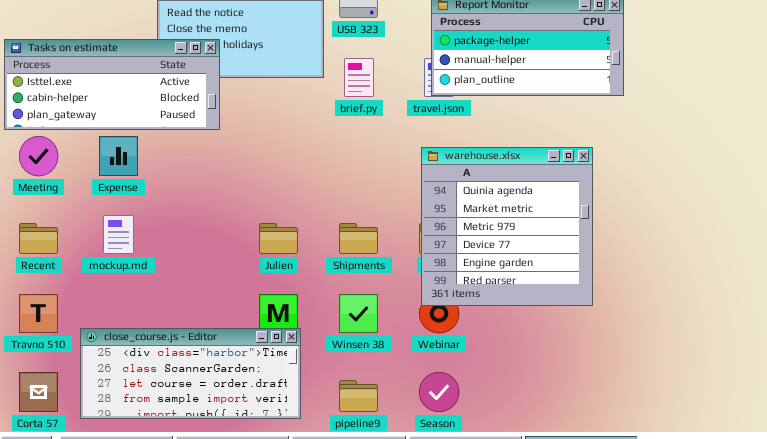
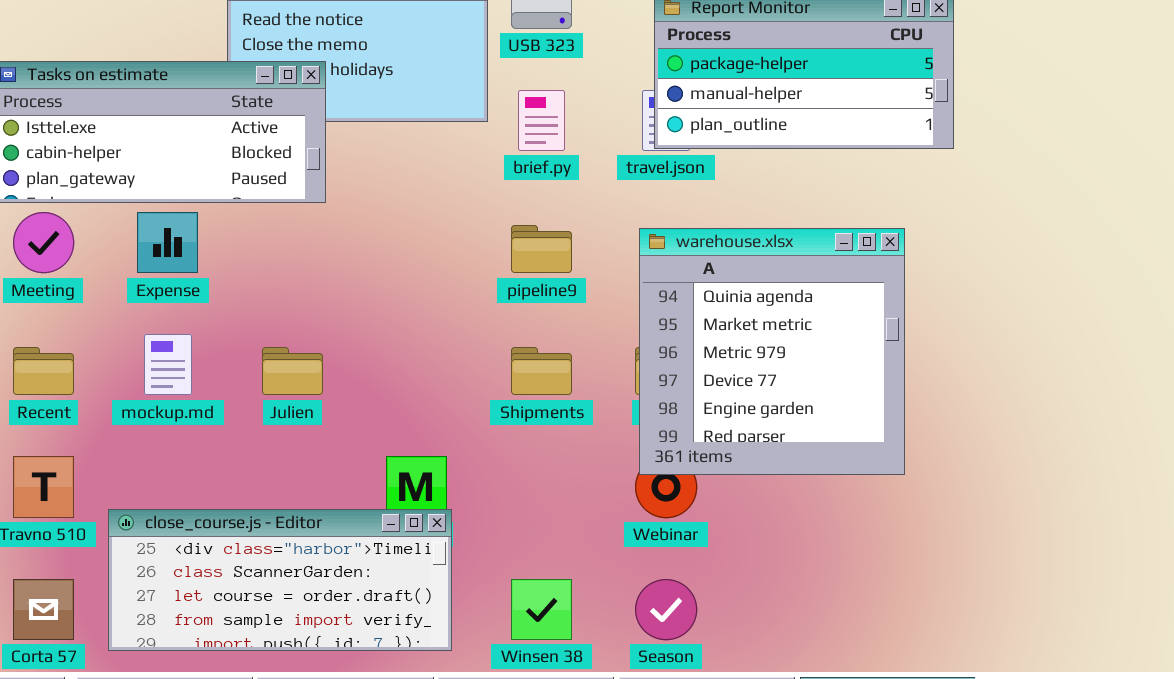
Julien: [259,223,298,254] -> [262,347,323,395], moved
Winsen 38: [339,294,378,333] -> [511,579,572,640], moved
pipeline9: [339,380,378,412] -> [511,225,572,273], moved

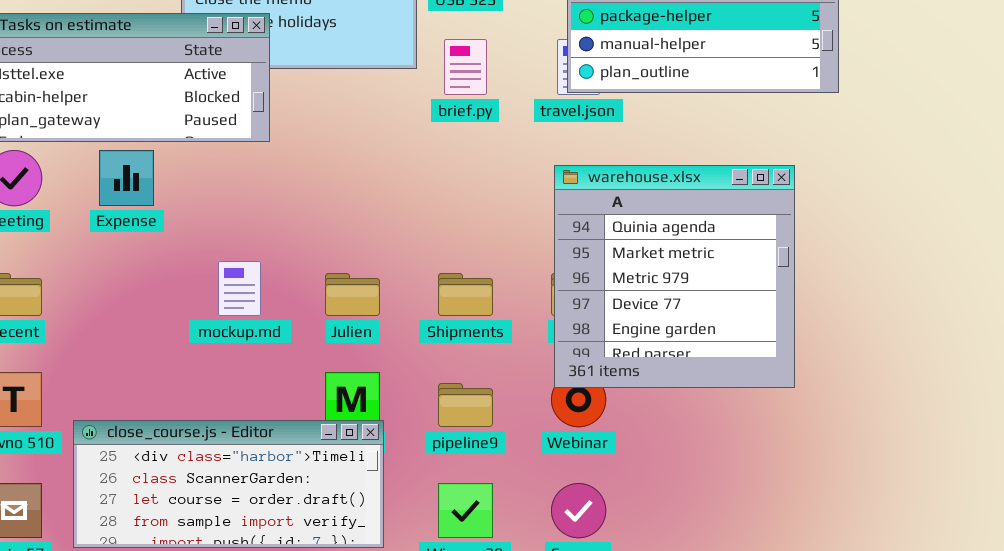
pipeline9: [511,225,572,273] -> [438,383,493,427], moved
mockup.md: [144,334,192,395] -> [218,261,261,316], moved
Julien: [262,347,323,395] -> [325,273,380,316], moved

